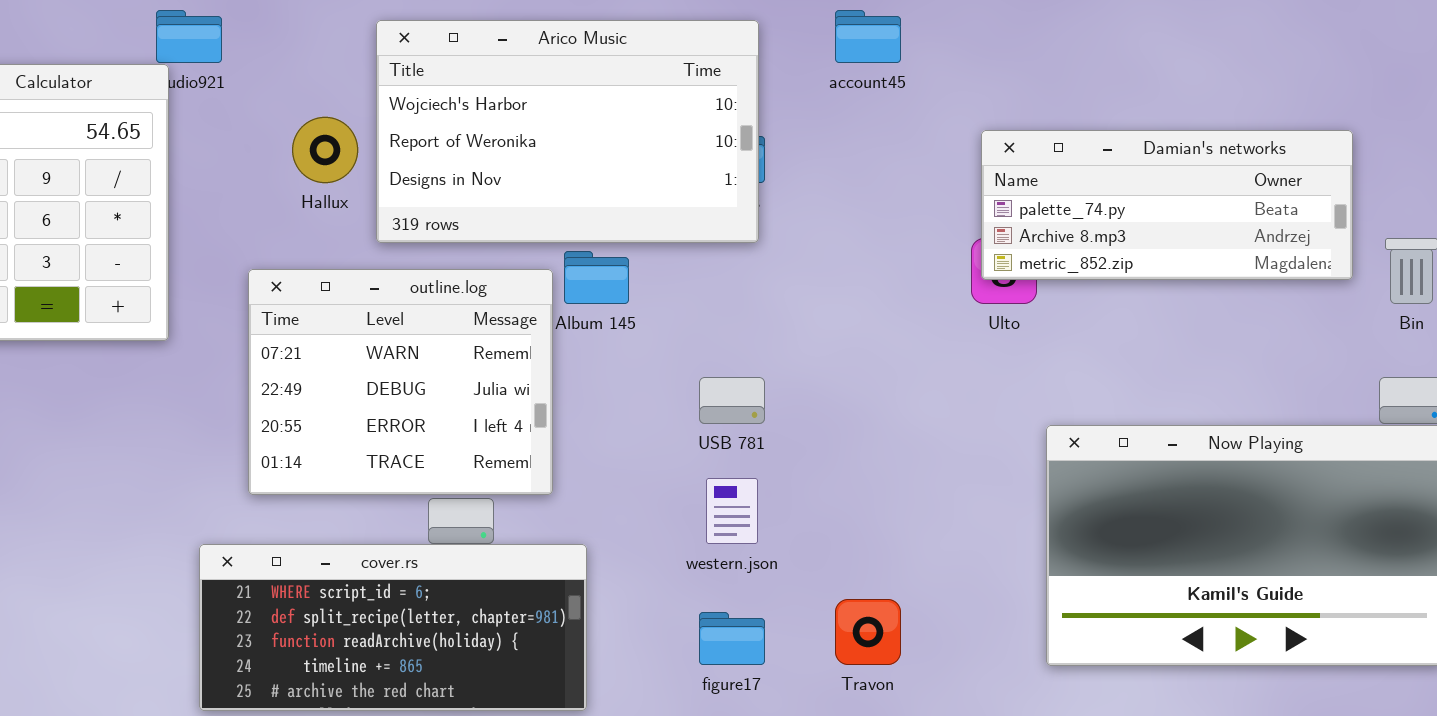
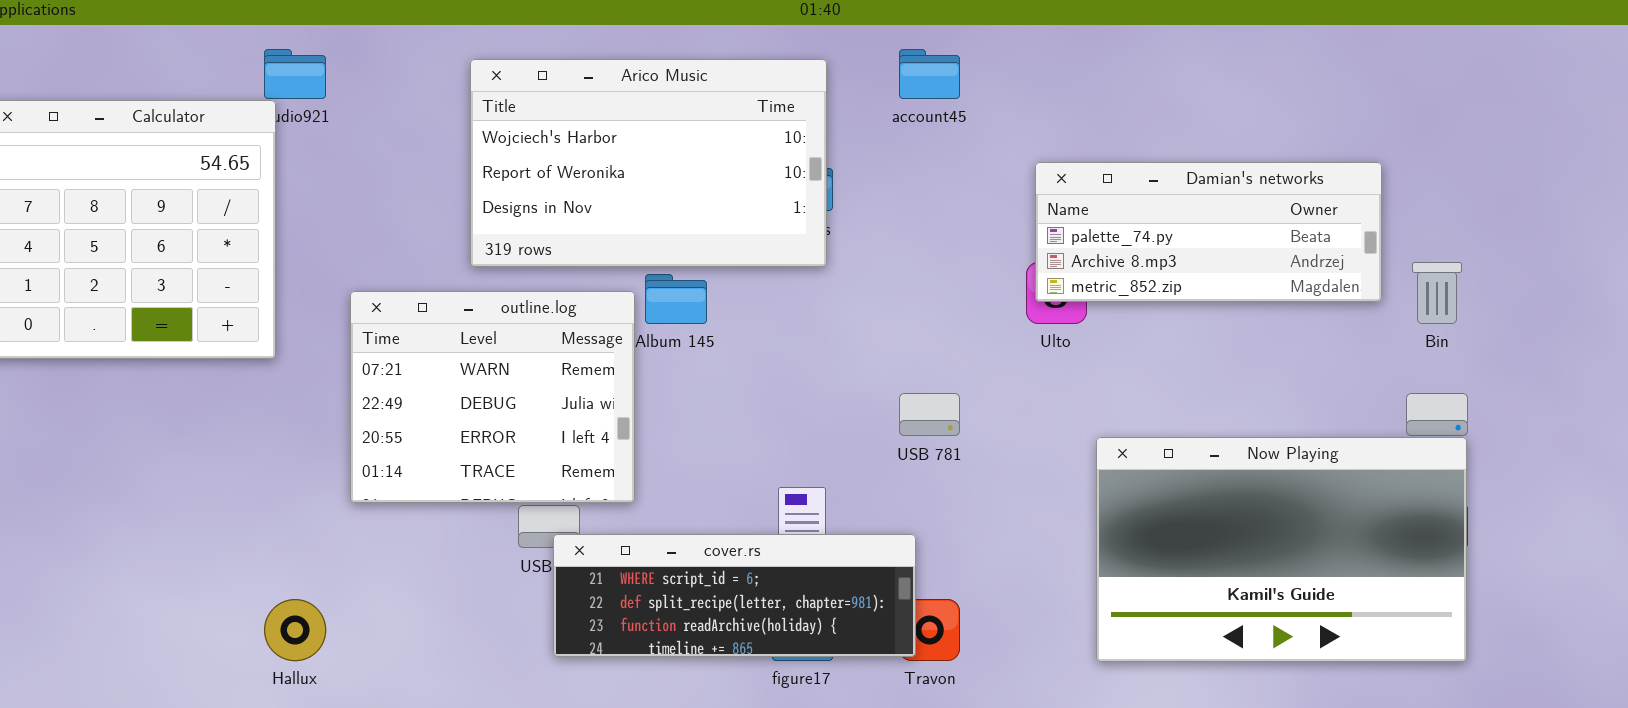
Hallux: [292,117,358,183] -> [264,599,326,661], moved
USB 781: [699,377,765,424] -> [899,393,960,436], moved
cover.rs: [199,544,587,711] -> [553,534,916,657], moved, resized

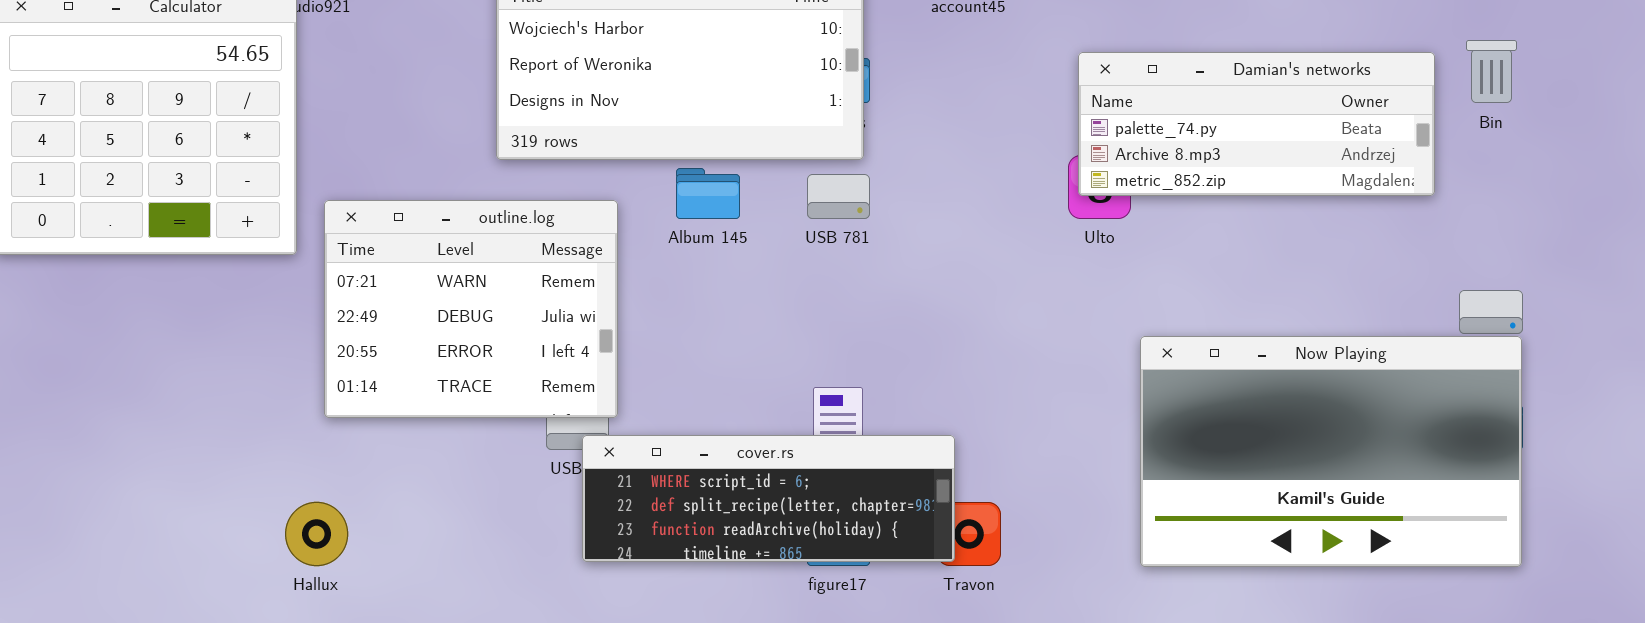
Bin: [1412,262,1462,324] -> [1466,40,1517,103], moved
outline.log: [350,291,635,503] -> [324,200,618,418], moved
USB 781: [899,393,960,436] -> [807,174,870,219], moved

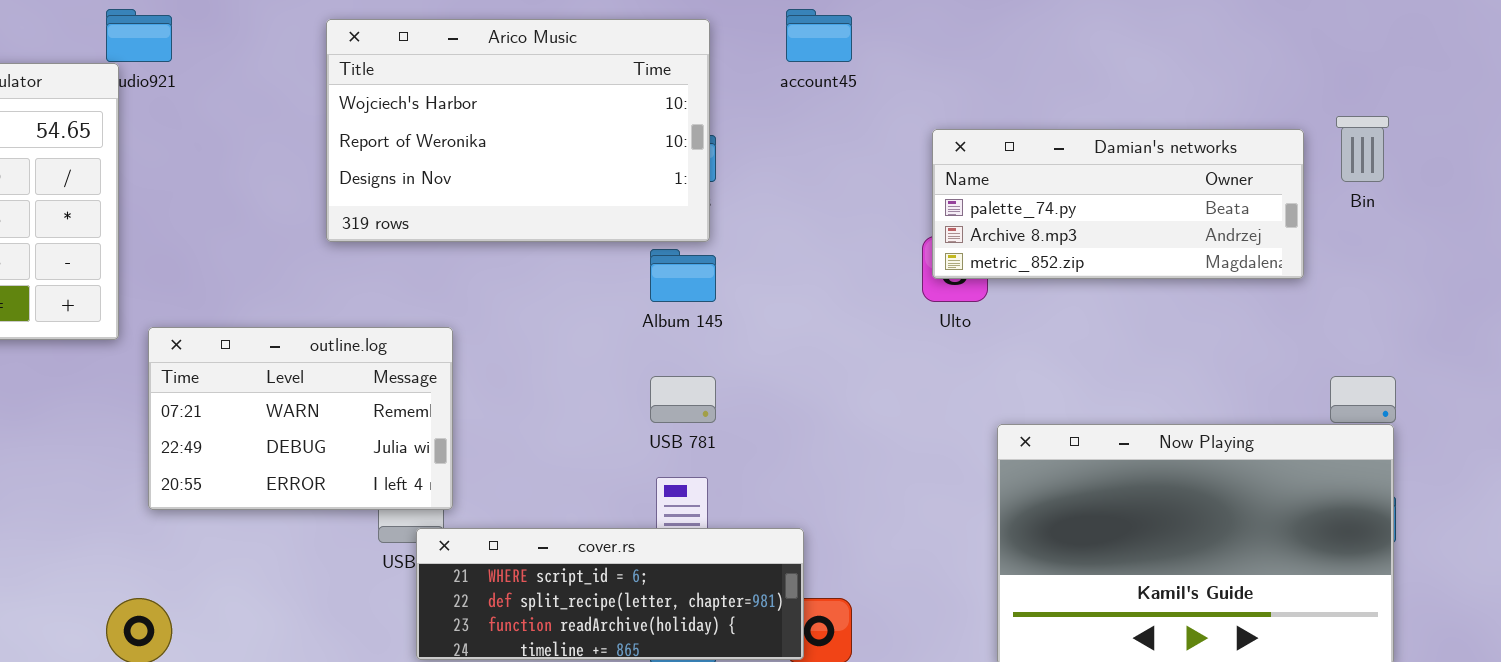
Album 145: [676,168,740,219] -> [650,249,716,302], moved
USB 781: [807,174,870,219] -> [650,376,716,423], moved
outline.log: [324,200,618,418] -> [148,327,453,510], resized

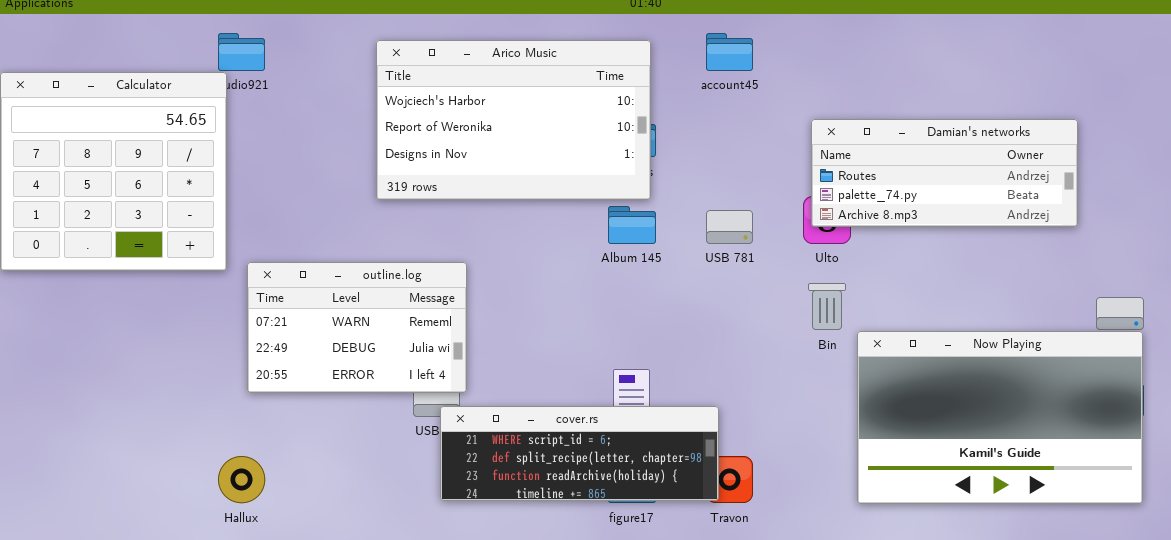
Bin: [1336,116,1389,182] -> [808,283,846,330], moved
Damian's networks: [932,129,1304,279] -> [811,119,1078,227], scrolled up 1 row
USB 781: [650,376,716,423] -> [706,210,753,244], moved

